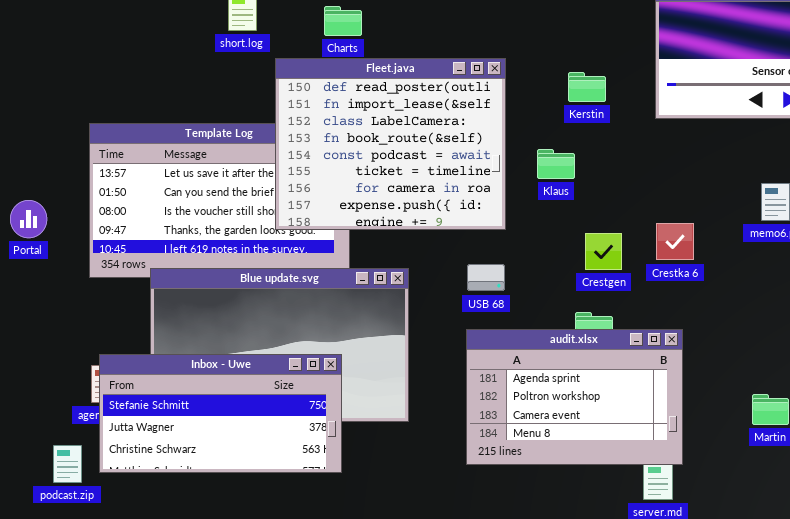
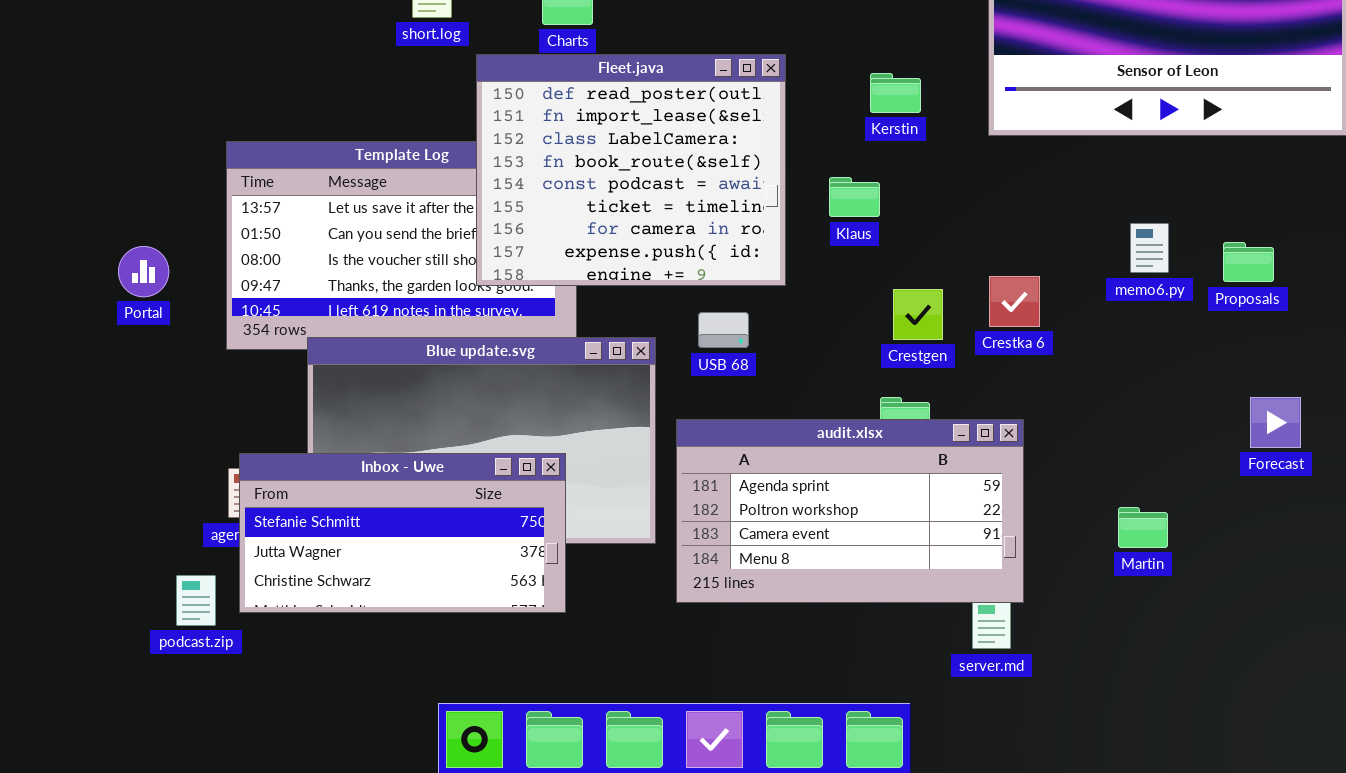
USB 68: [467,264,505,291] -> [698,312,749,348], moved
audit.xlsx: [466,329,683,465] -> [676,419,1024,603], resized

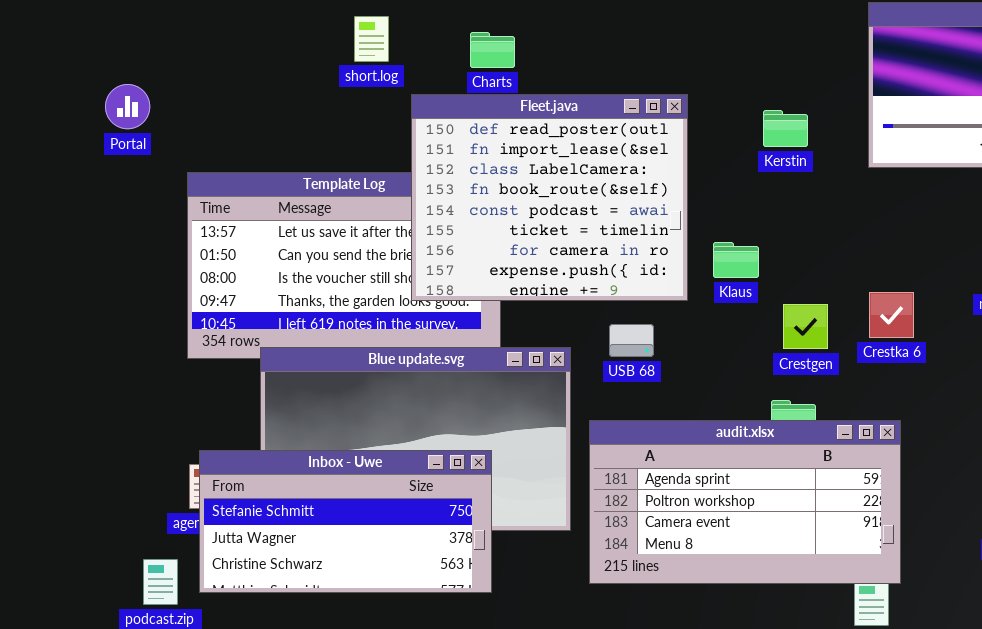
Klaus: [829,177,880,217] -> [713,242,759,278], moved
Portal: [118,246,169,297] -> [105,84,150,129], moved

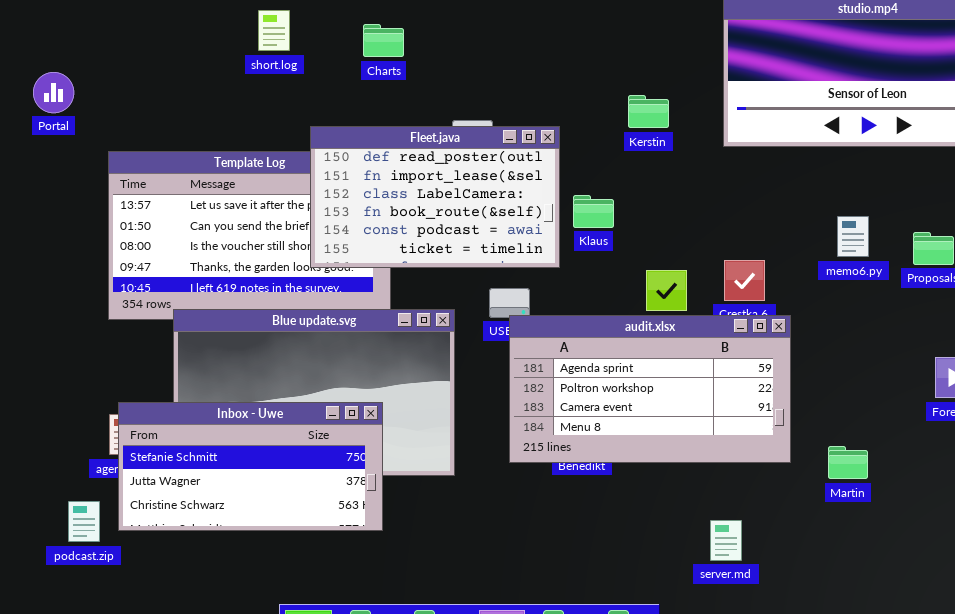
Fleet.java: [411,94,688,301] -> [310,126,560,268], resized
Klaus: [713,242,759,278] -> [573,195,614,228], moved
audit.xlsx: [589,420,901,584] -> [509,315,791,463], moved

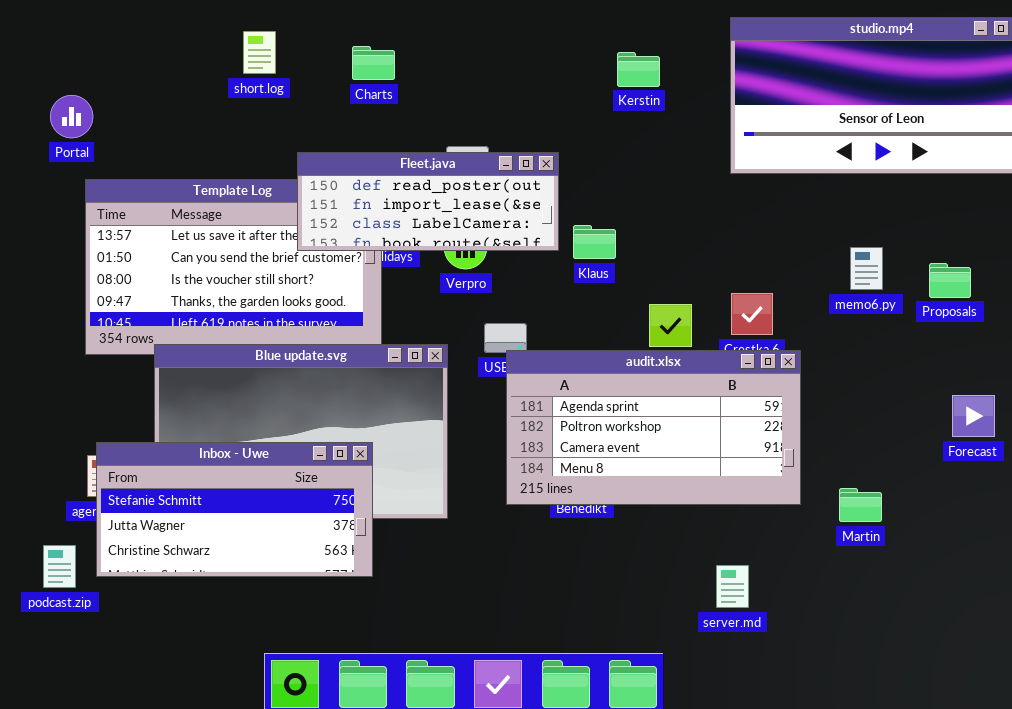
Portal: [33,72,74,113] -> [50,95,93,138], moved
Kerstin: [628,95,669,128] -> [617,52,660,87], moved
Fleet.java: [310,126,560,268] -> [297,152,559,251], resized

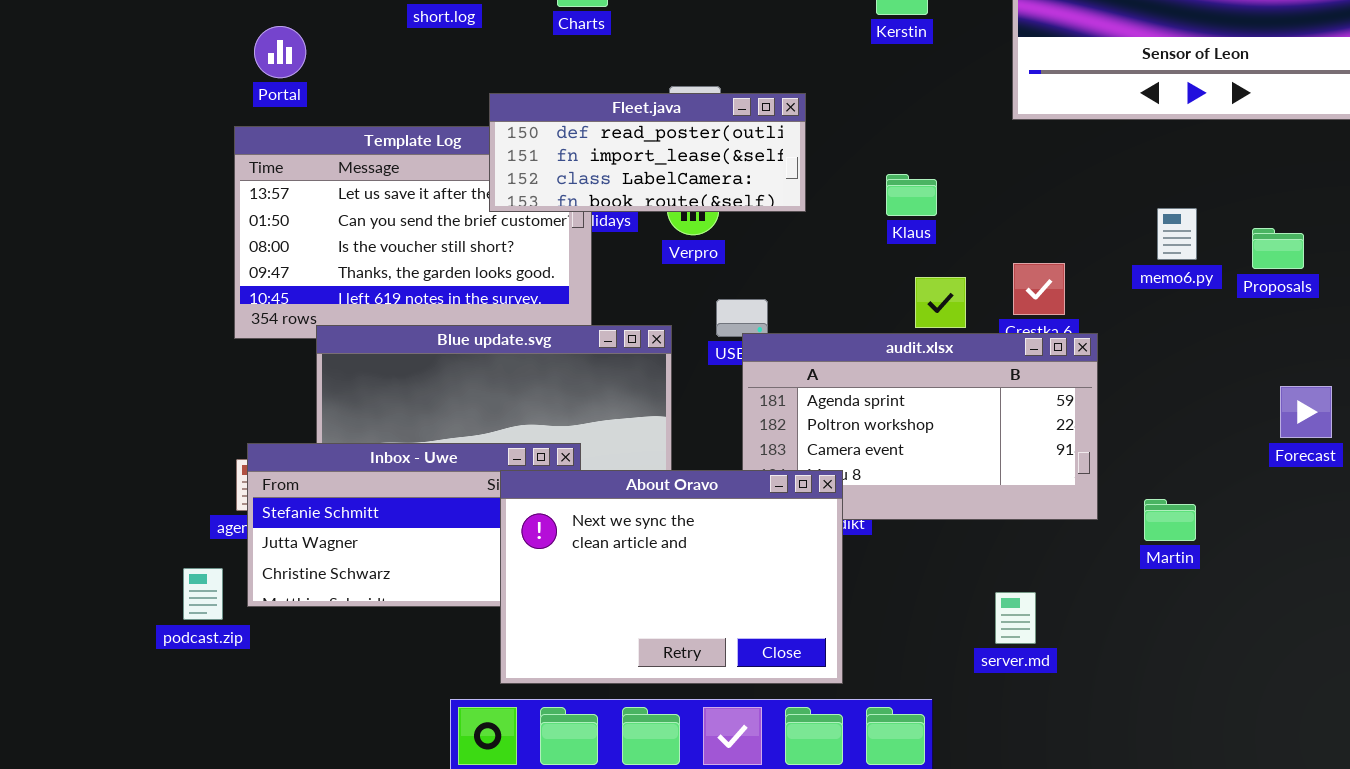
Portal: [50,95,93,138] -> [254,26,306,78], moved
Klaus: [573,225,616,259] -> [886,174,937,216], moved
About Oravo: none -> [500,470,843,684], opened

